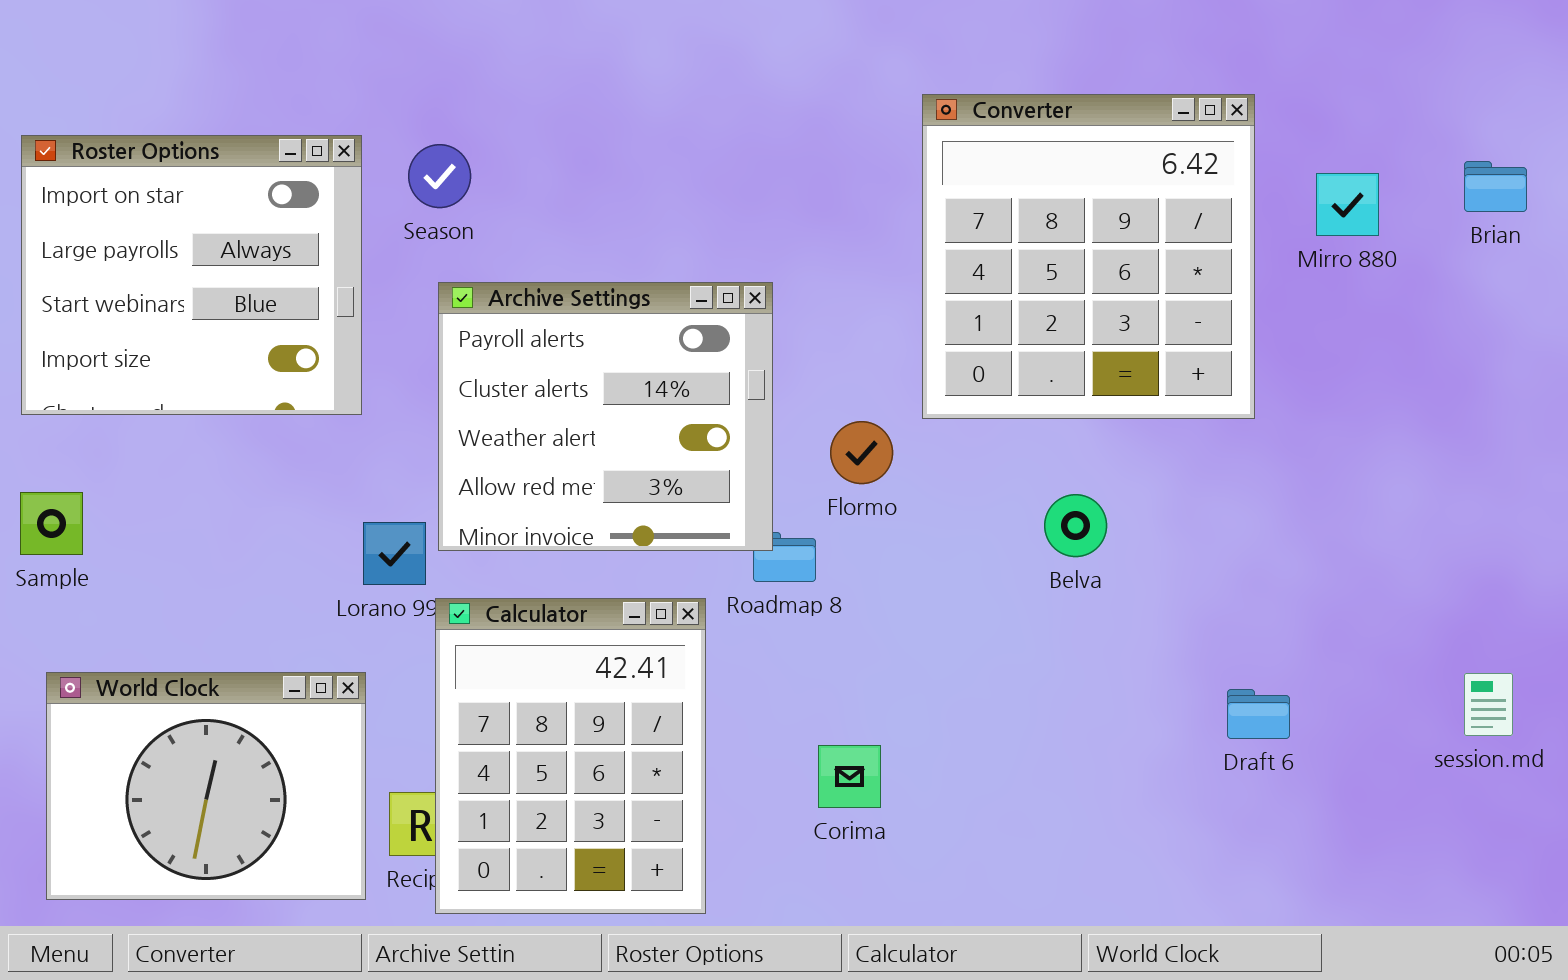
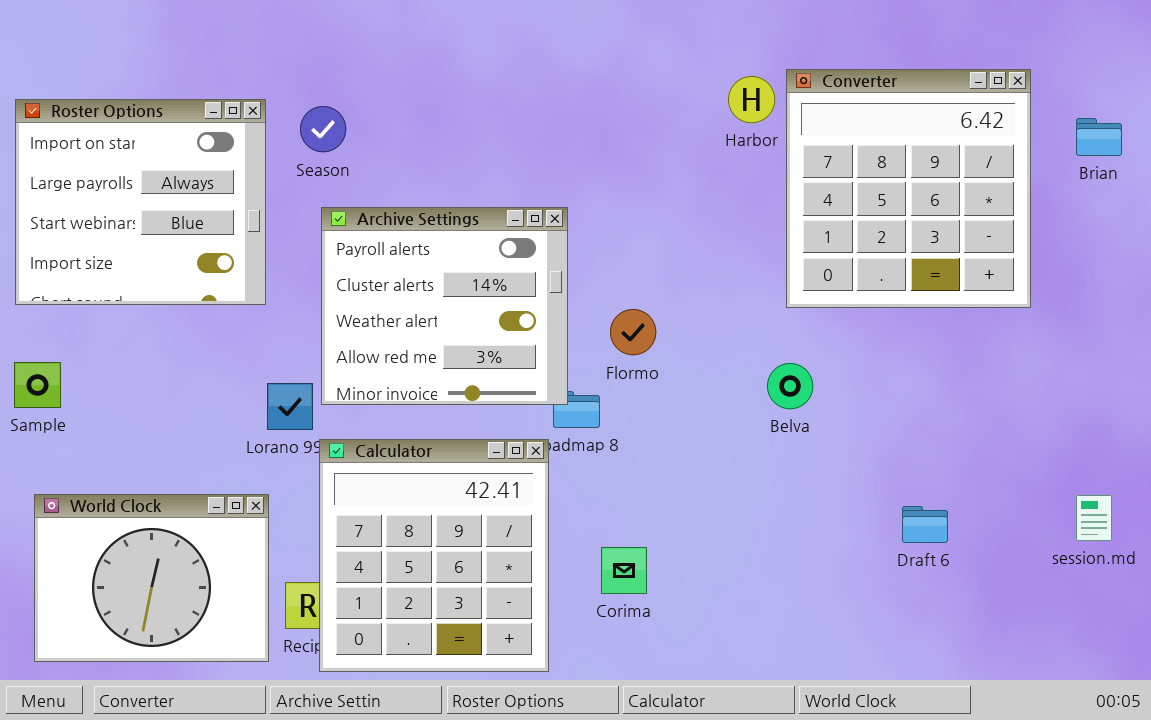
Converter: [922,94,1255,419] -> [786,69,1031,308], moved
Calculator: [435,598,706,914] -> [319,439,549,672], resized

